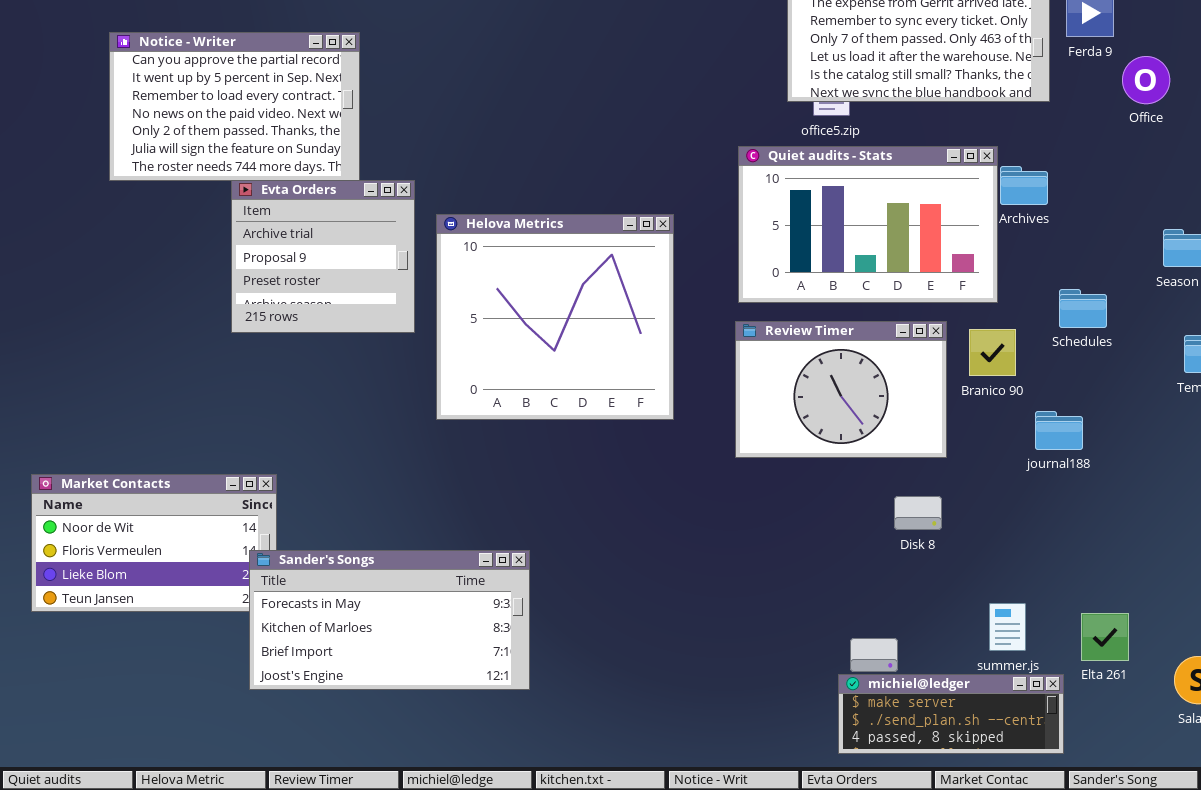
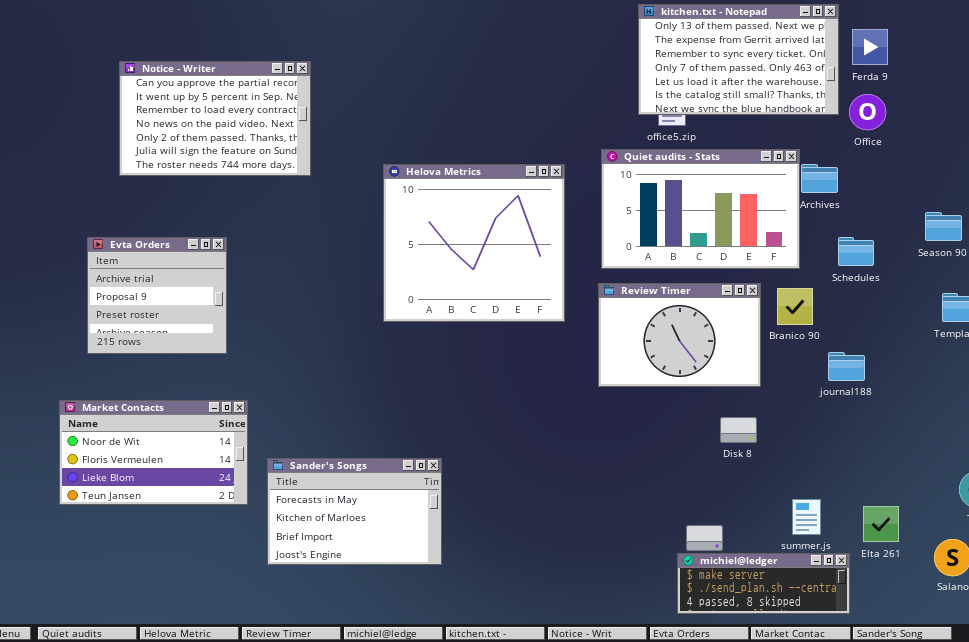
Office: [1122,56,1170,104] -> [849,94,886,130], moved
Evta Orders: [231,180,415,333] -> [87,237,227,354], moved
Helova Metrics: [436,214,674,420] -> [383,164,565,322], moved
Schedules: [1059,289,1107,328] -> [838,237,874,266], moved
Sander's Songs: [249,550,530,690] -> [267,458,442,565], resized

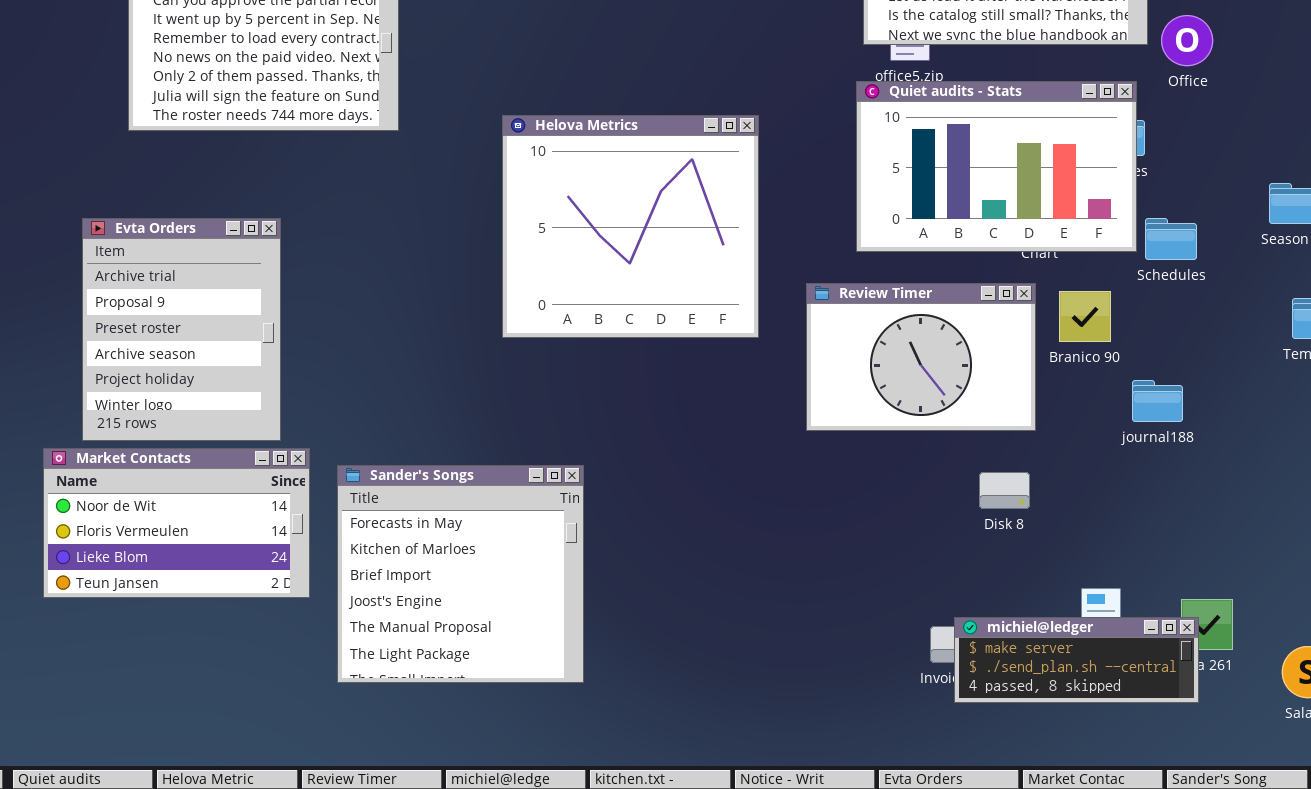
Quiet audits - Stats: [601,149,800,269] -> [856,81,1137,252], moved
Evta Orders: [87,237,227,354] -> [82,218,281,441], resized
Sander's Songs: [267,458,442,565] -> [337,465,584,683], resized
michiel@ledger: [677,553,850,614] -> [954,617,1199,703], moved

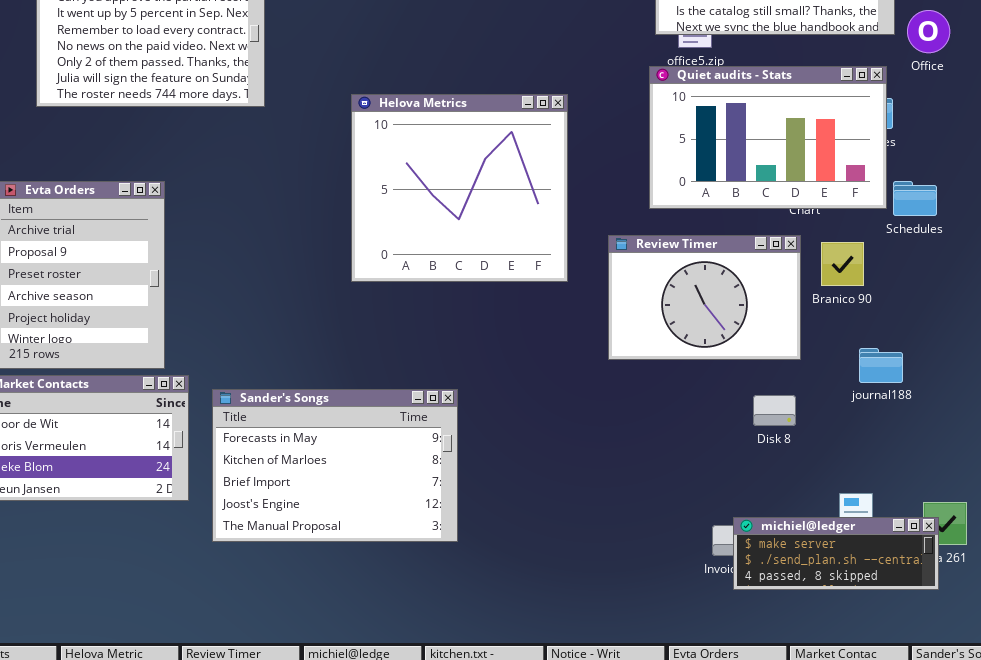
journal188: [1132,380,1183,422] -> [859,348,903,383], moved
Sander's Songs: [337,465,584,683] -> [212,389,458,542], resized

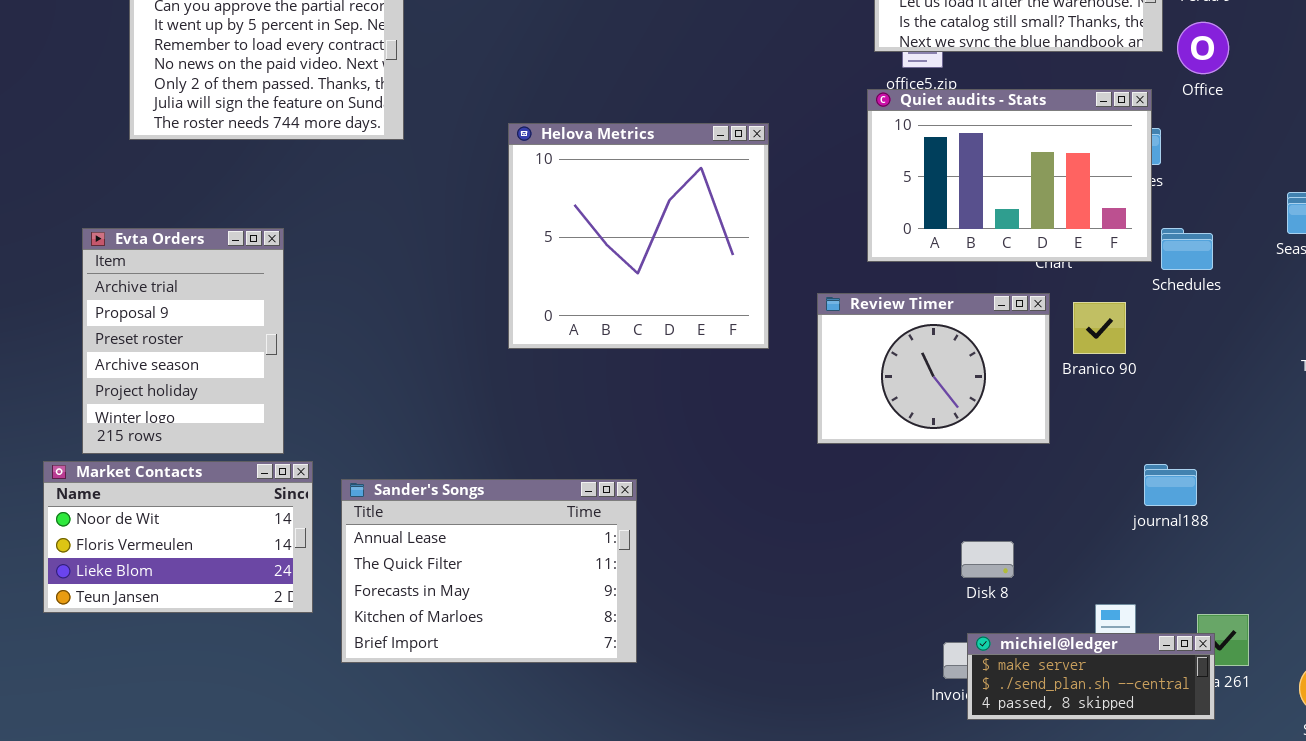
journal188: [859,348,903,383] -> [1144,464,1197,506], moved
Sander's Songs: [212,389,458,542] -> [341,479,637,663], scrolled up 2 rows
Disk 8: [753,395,796,426] -> [961,541,1014,578], moved

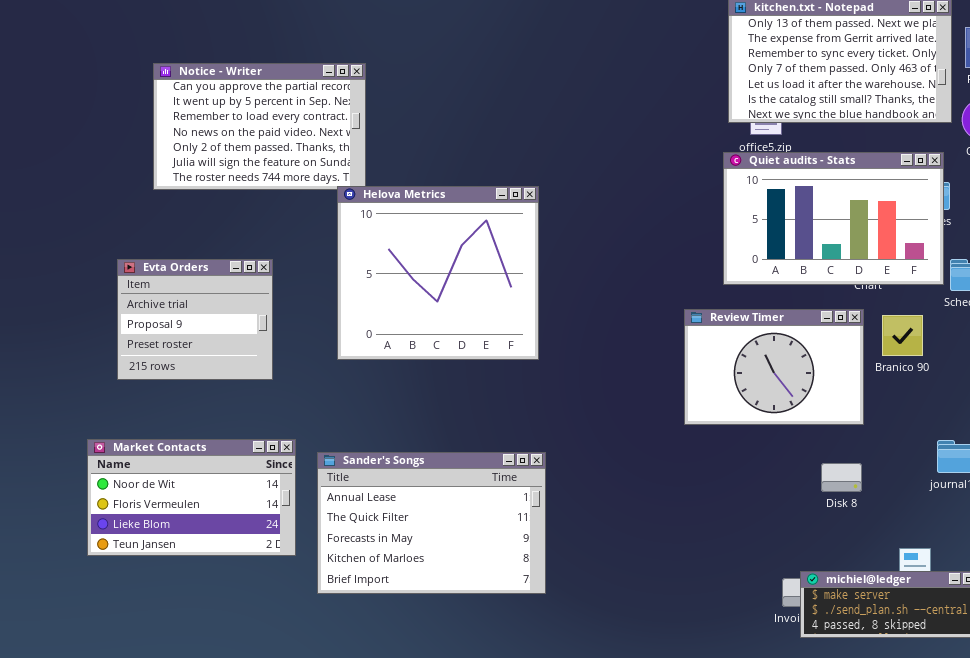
Helova Metrics: [508,123,769,349] -> [337,186,539,360], moved
Evta Orders: [82,228,284,454] -> [117,259,273,380], resized
Disk 8: [961,541,1014,578] -> [821,463,862,492], moved

